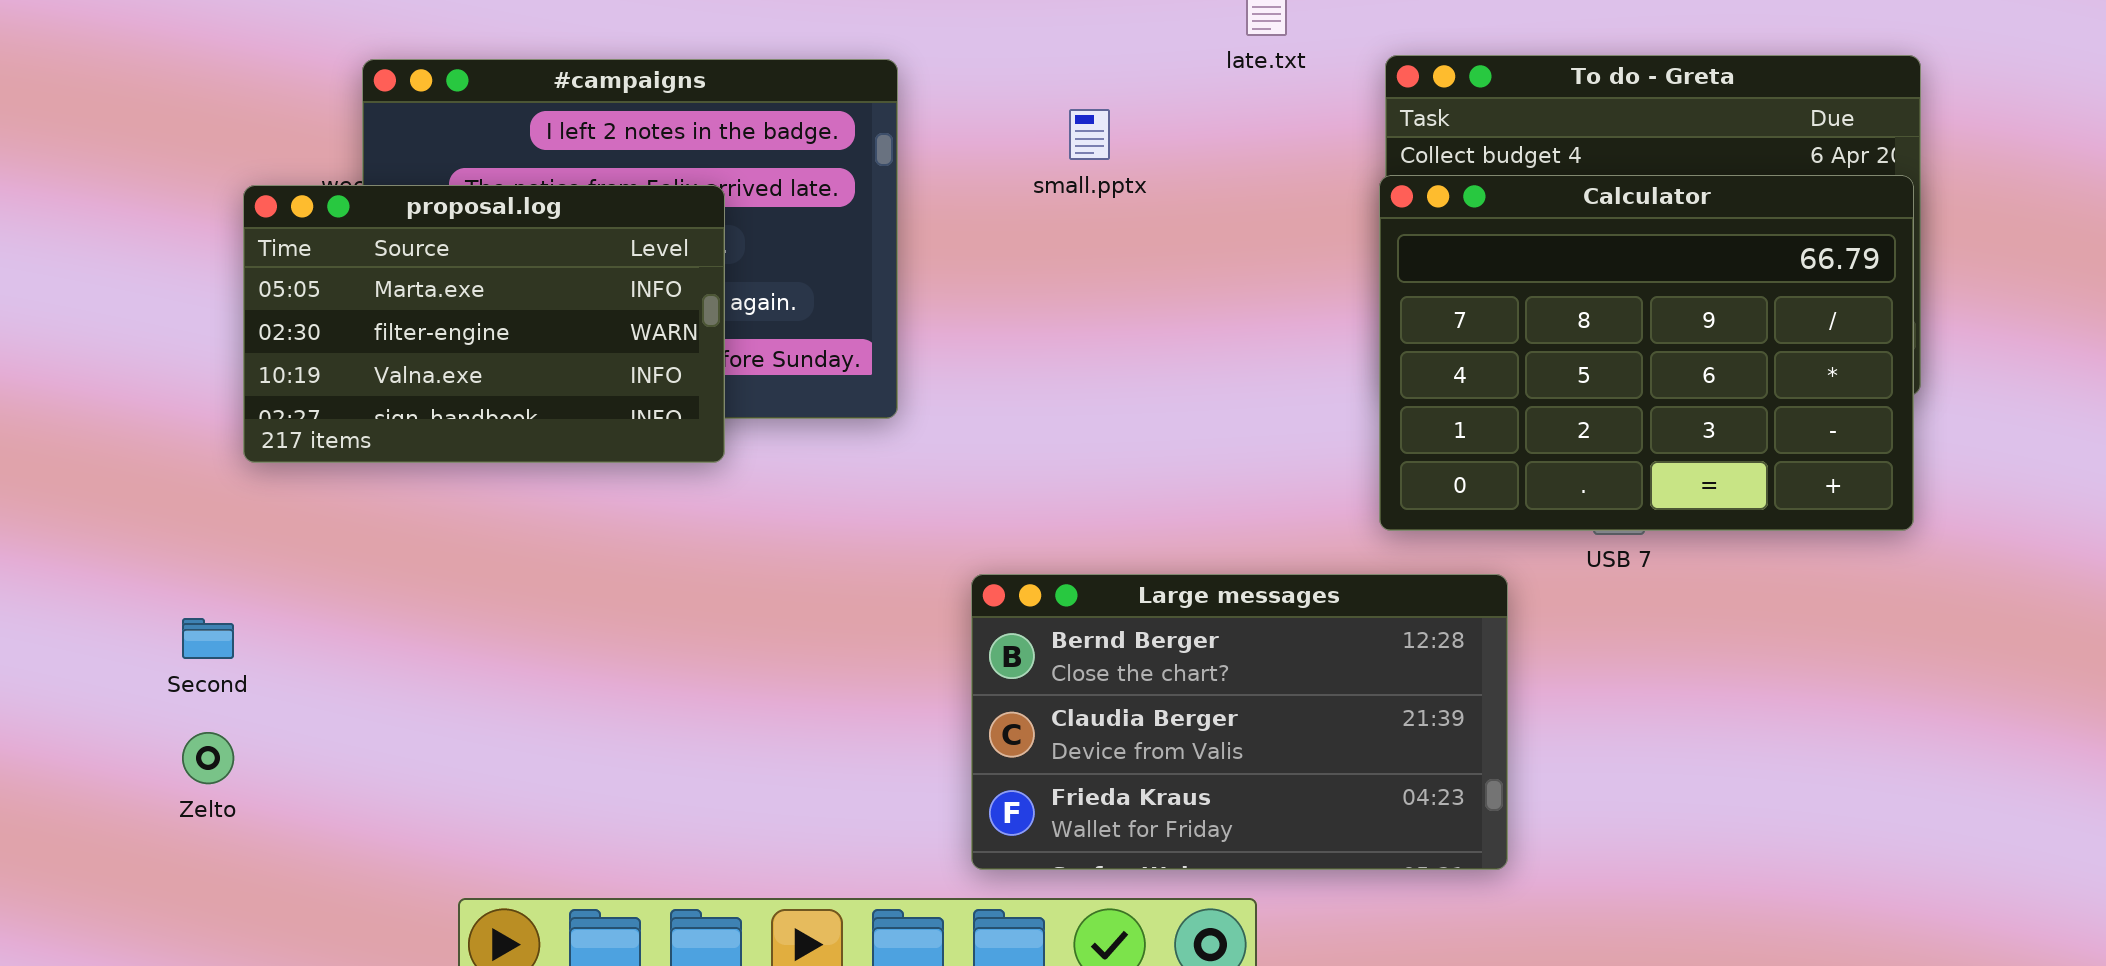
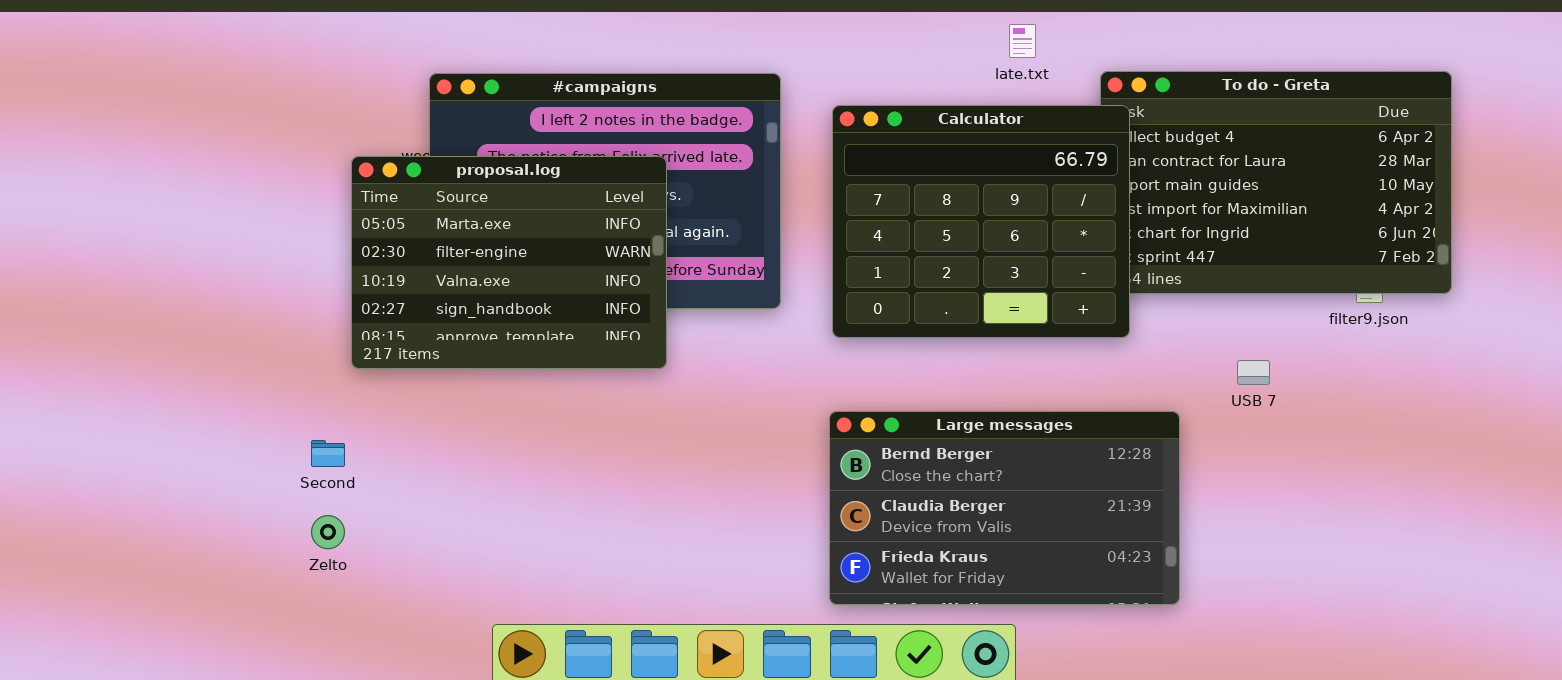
Calculator: [1379,175,1914,531] -> [832,105,1130,338], moved, resized
proposal.log: [243,185,725,463] -> [351,156,667,369], resized

